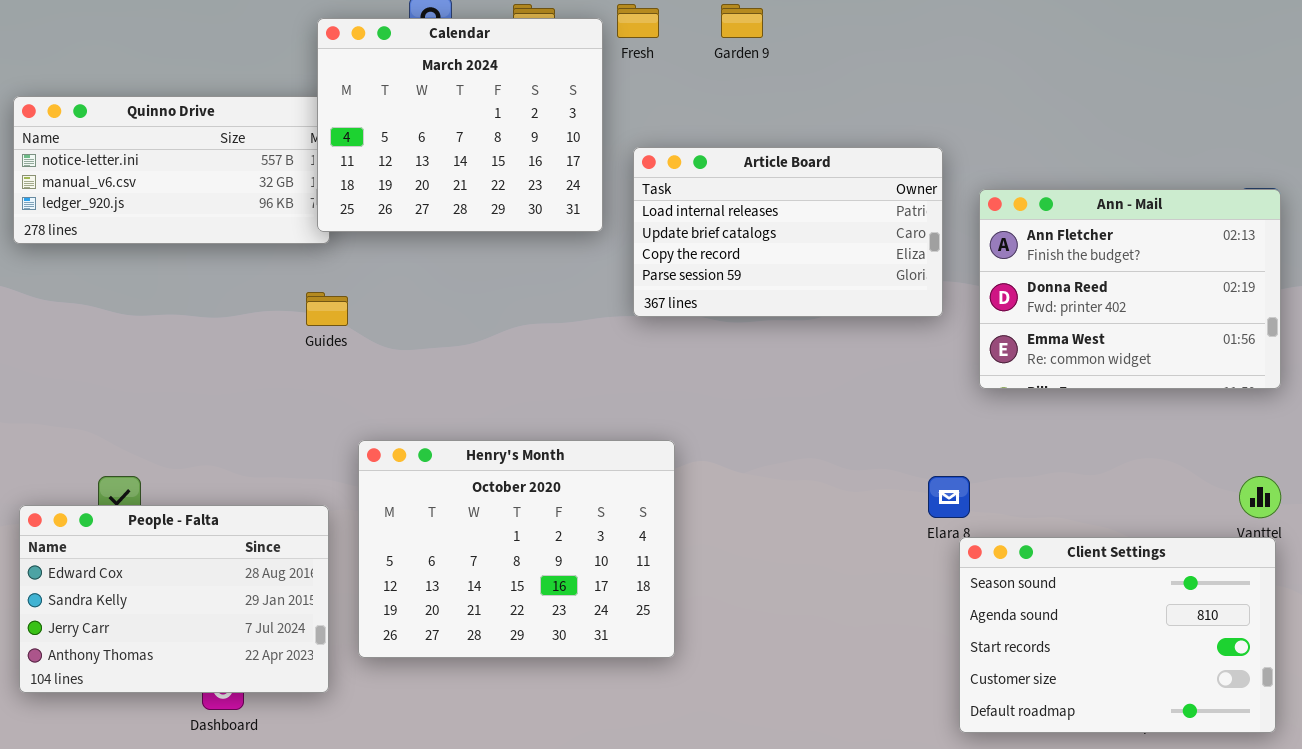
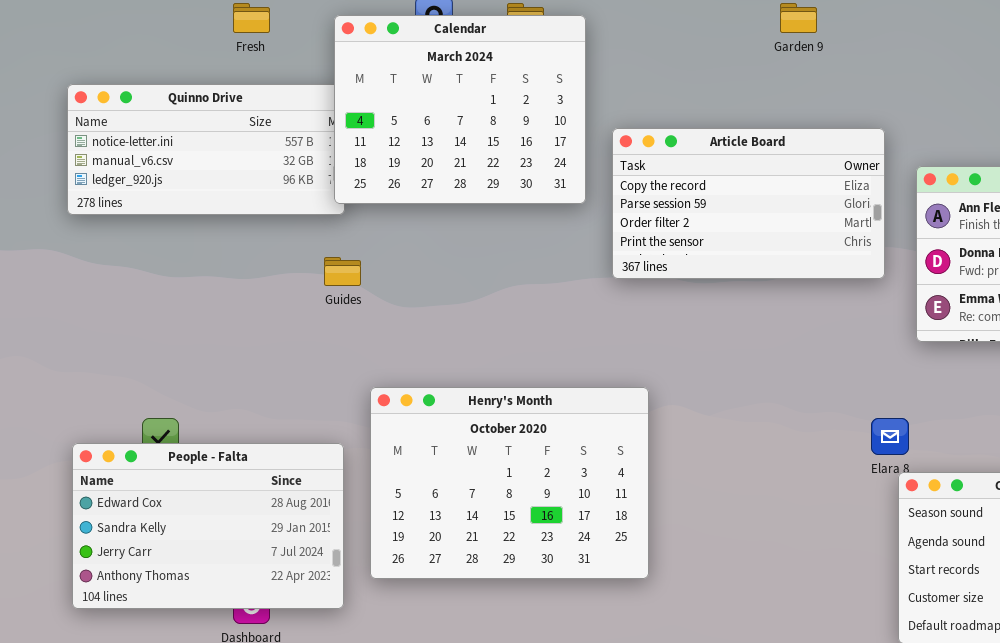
Fresh: [617,4,659,38] -> [233,3,270,33], moved
Garden 9: [721,4,763,38] -> [780,3,817,33], moved
Article Board: [633,147,943,317] -> [612,128,885,279], scrolled down 2 rows

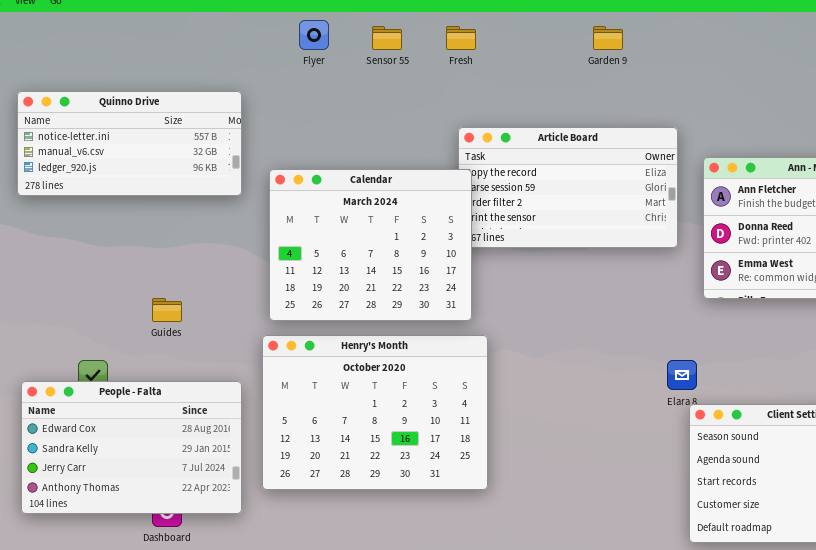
Fresh: [233,3,270,33] -> [446,26,476,50], moved
Calendar: [334,15,586,204] -> [269,169,472,321], moved
Guides: [324,257,361,286] -> [152,298,182,322], moved

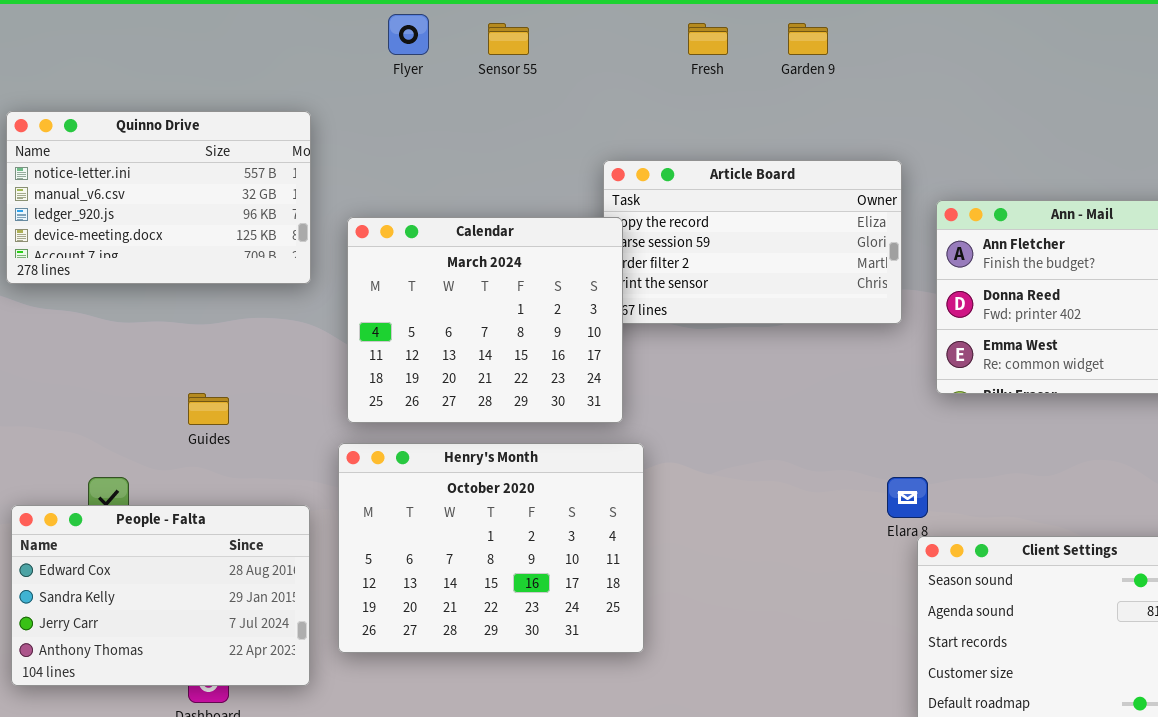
Fresh: [446,26,476,50] -> [688,23,728,55], moved
Quinno Drive: [17,91,242,196] -> [6,111,311,284], resized

